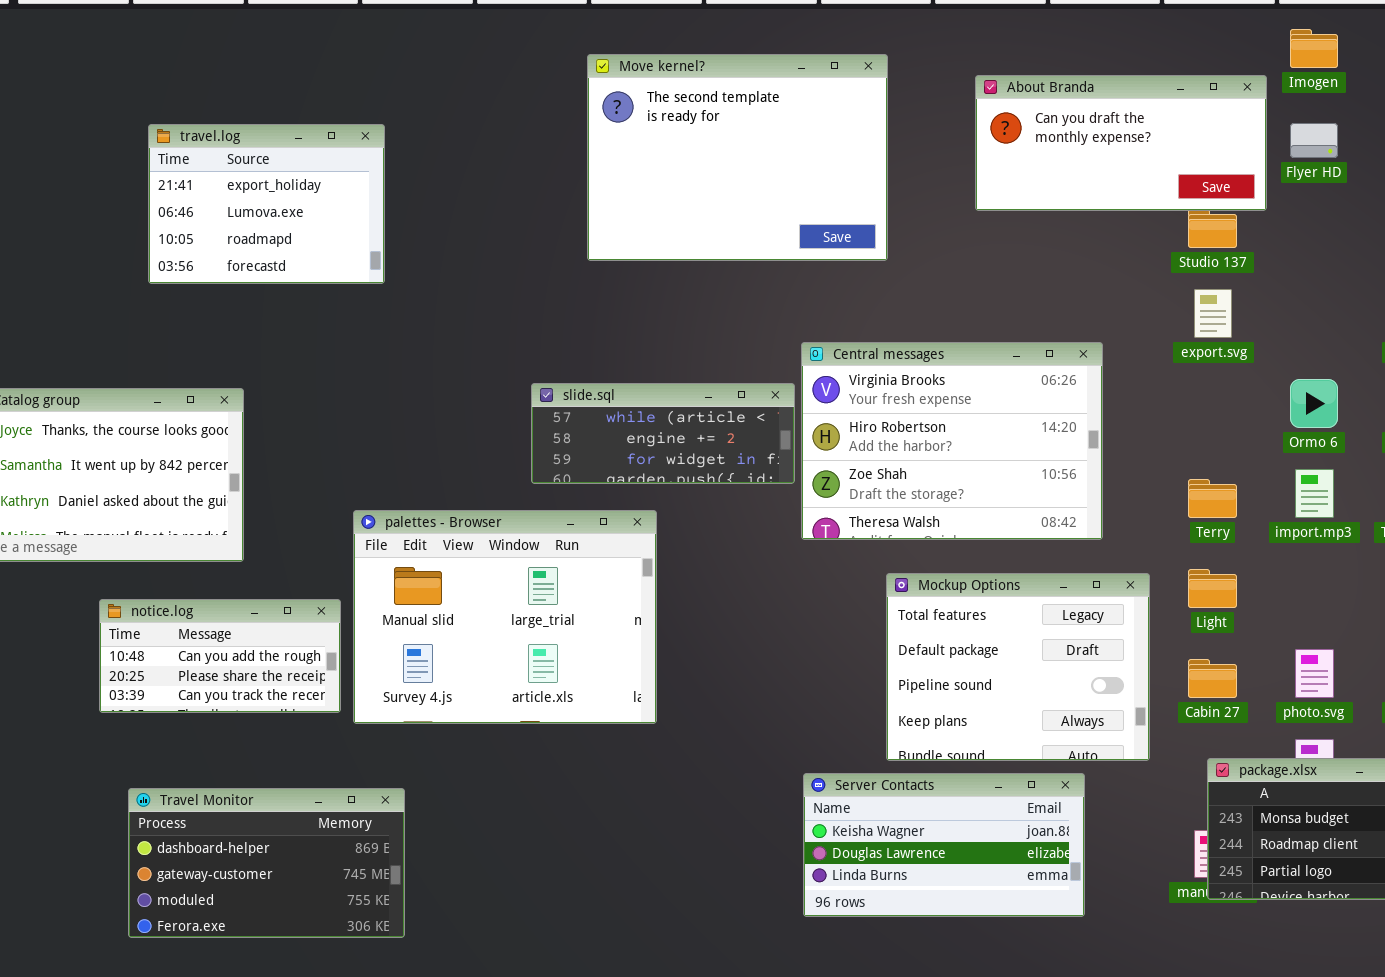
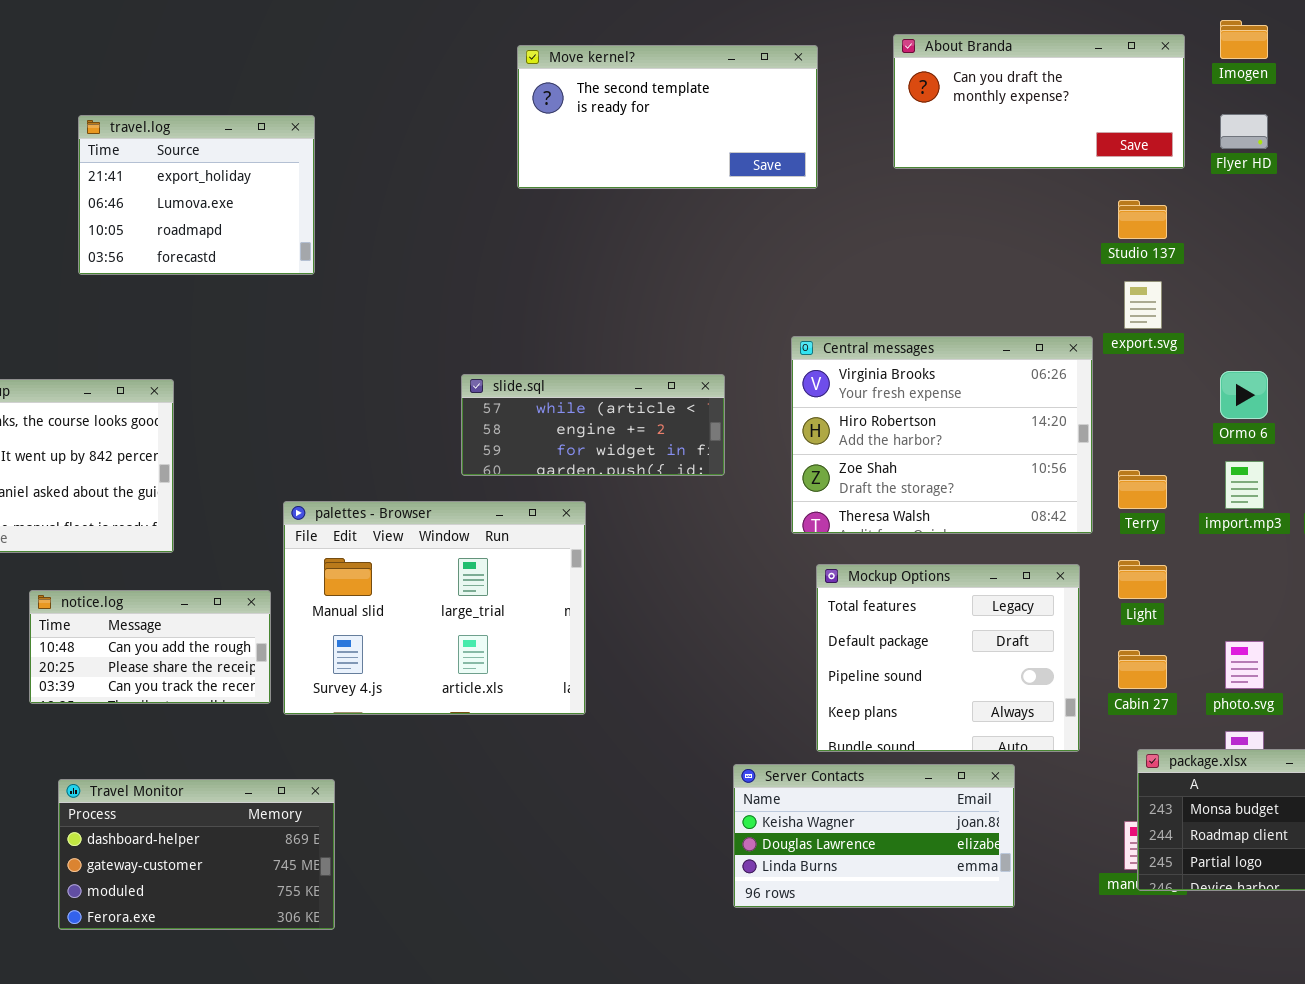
Move kernel?: [587,54,888,261] -> [517,45,818,189], resized
About Branda: [975,75,1267,211] -> [893,34,1185,169], moved
Central messages: [801,342,1103,540] -> [791,336,1093,534], moved

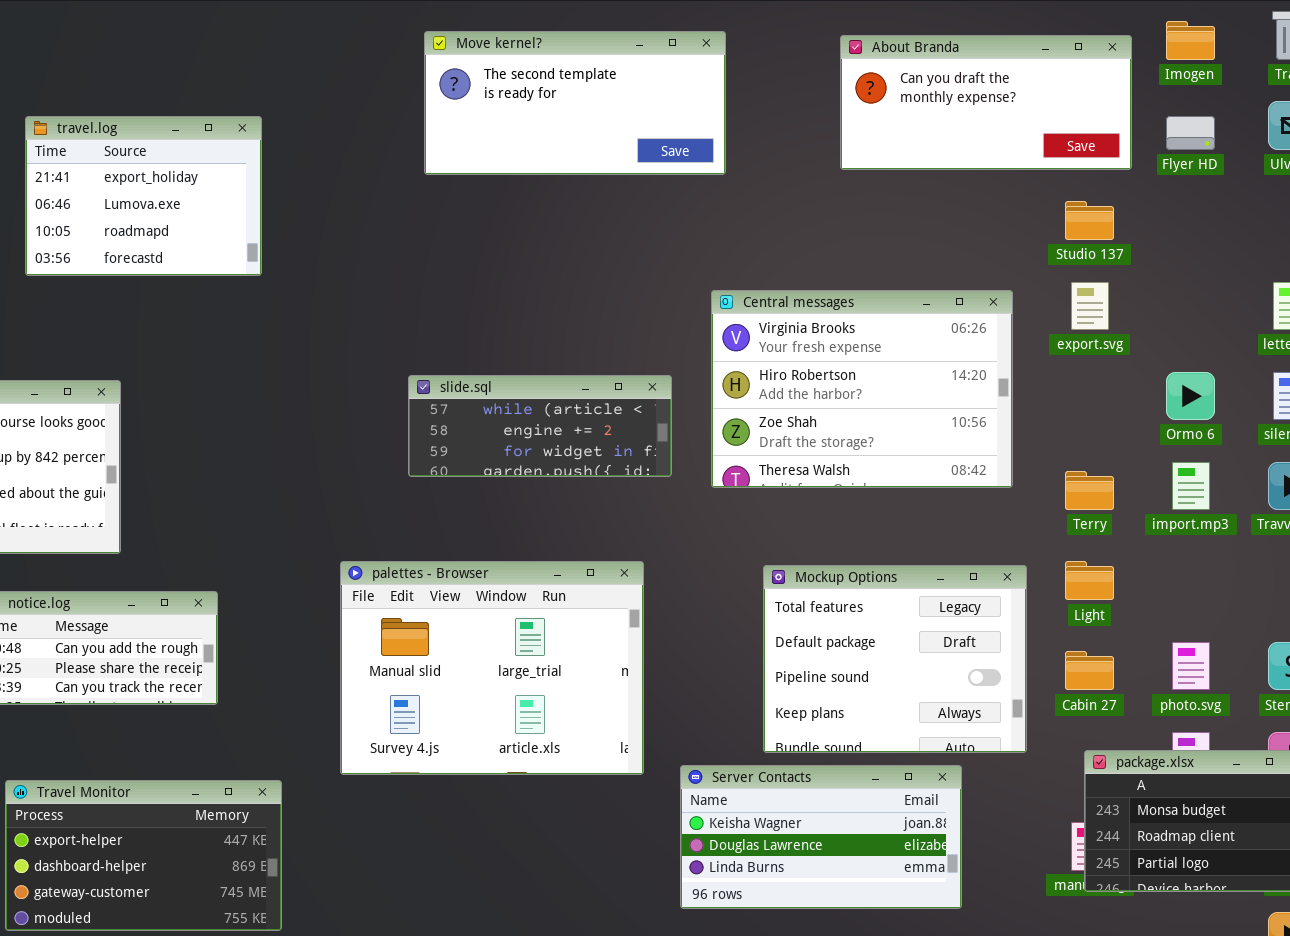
Move kernel?: [517,45,818,189] -> [424,31,726,175], moved
Central messages: [791,336,1093,534] -> [711,290,1013,488], moved
palettes - Browser: [283,501,586,715] -> [340,561,644,775], moved
Travel Monitor: [58,779,335,930] -> [5,780,282,931], scrolled up 1 row

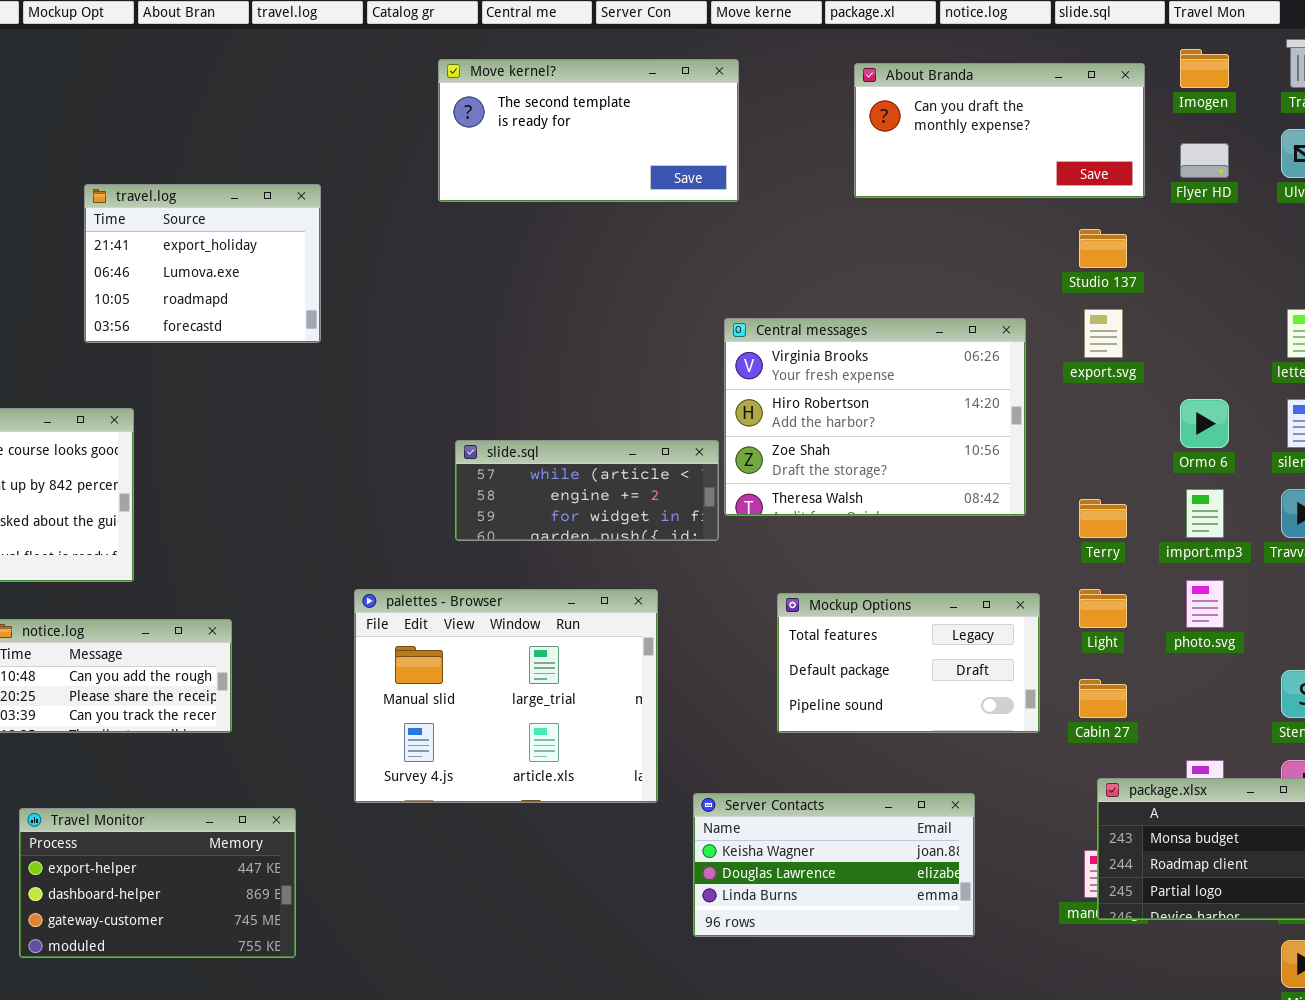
travel.log: [25,116,262,276] -> [84,184,321,343], moved
slide.sql: [408,375,672,477] -> [455,440,719,541], moved
Mockup Options: [763,565,1027,753] -> [777,593,1040,733], resized
photo.svg: [1172,642,1210,690] -> [1186,580,1224,628], moved

